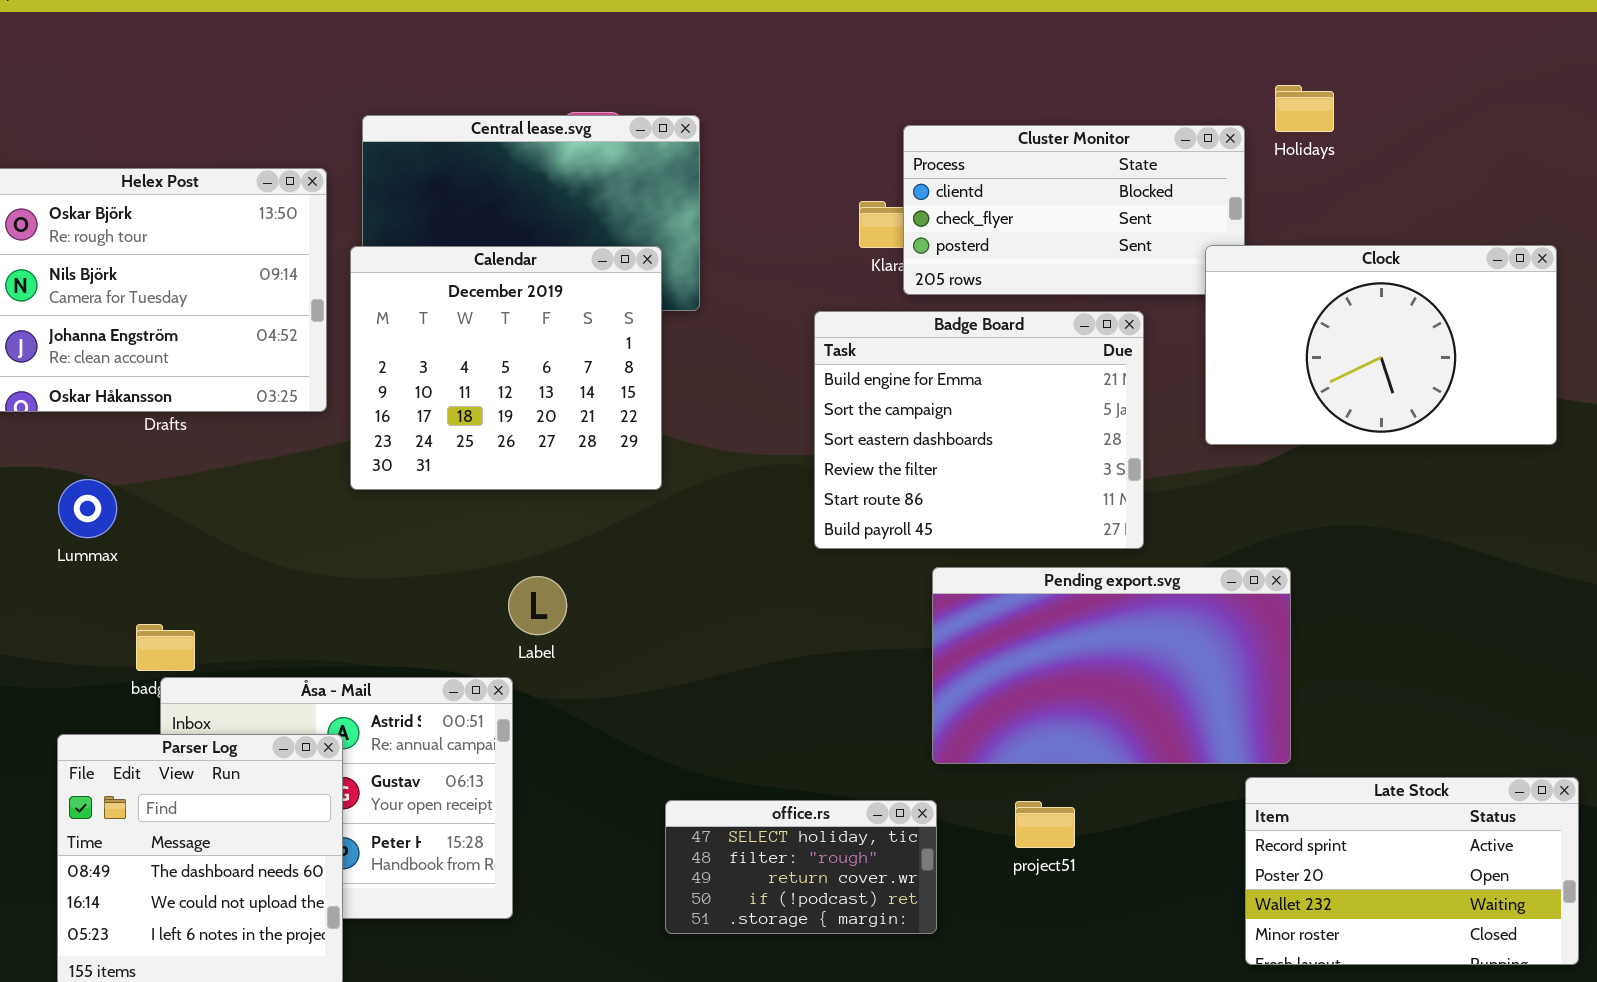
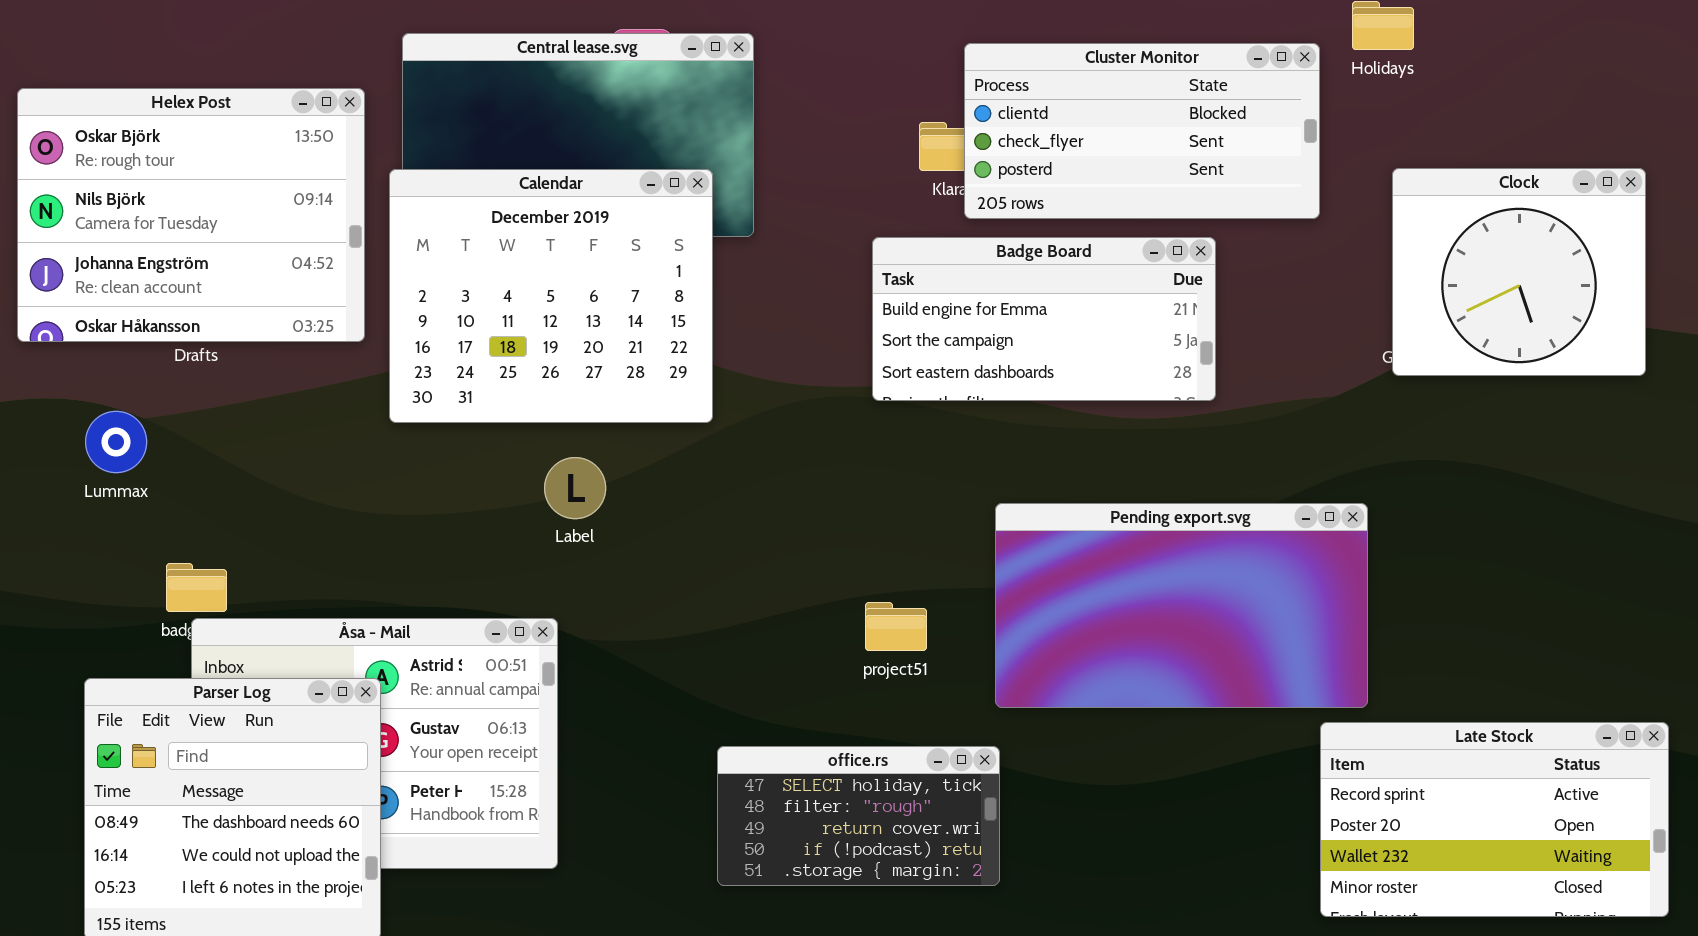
Clock: [1205,245,1557,445] -> [1392,168,1646,376], resized
Badge Board: [814,311,1144,549] -> [872,237,1216,401], resized
Label: [508,576,567,635] -> [544,457,606,519], moved
project51: [1015,801,1075,848] -> [865,602,927,651], moved

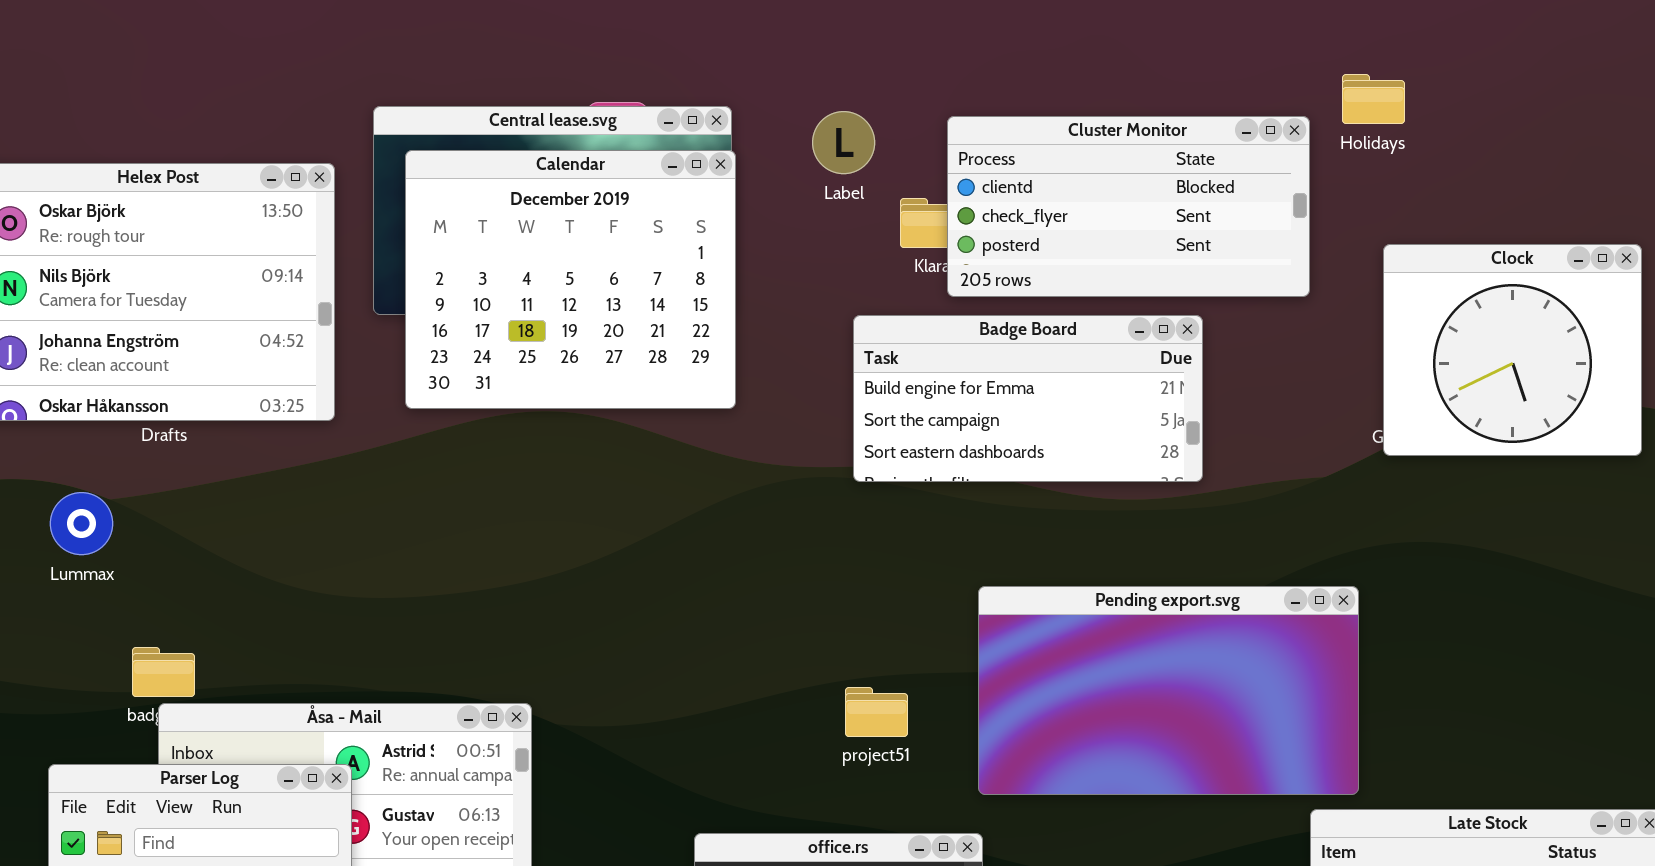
Calendar: [389,169,713,423] -> [405,150,736,409], moved
Label: [544,457,606,519] -> [812,111,875,174], moved

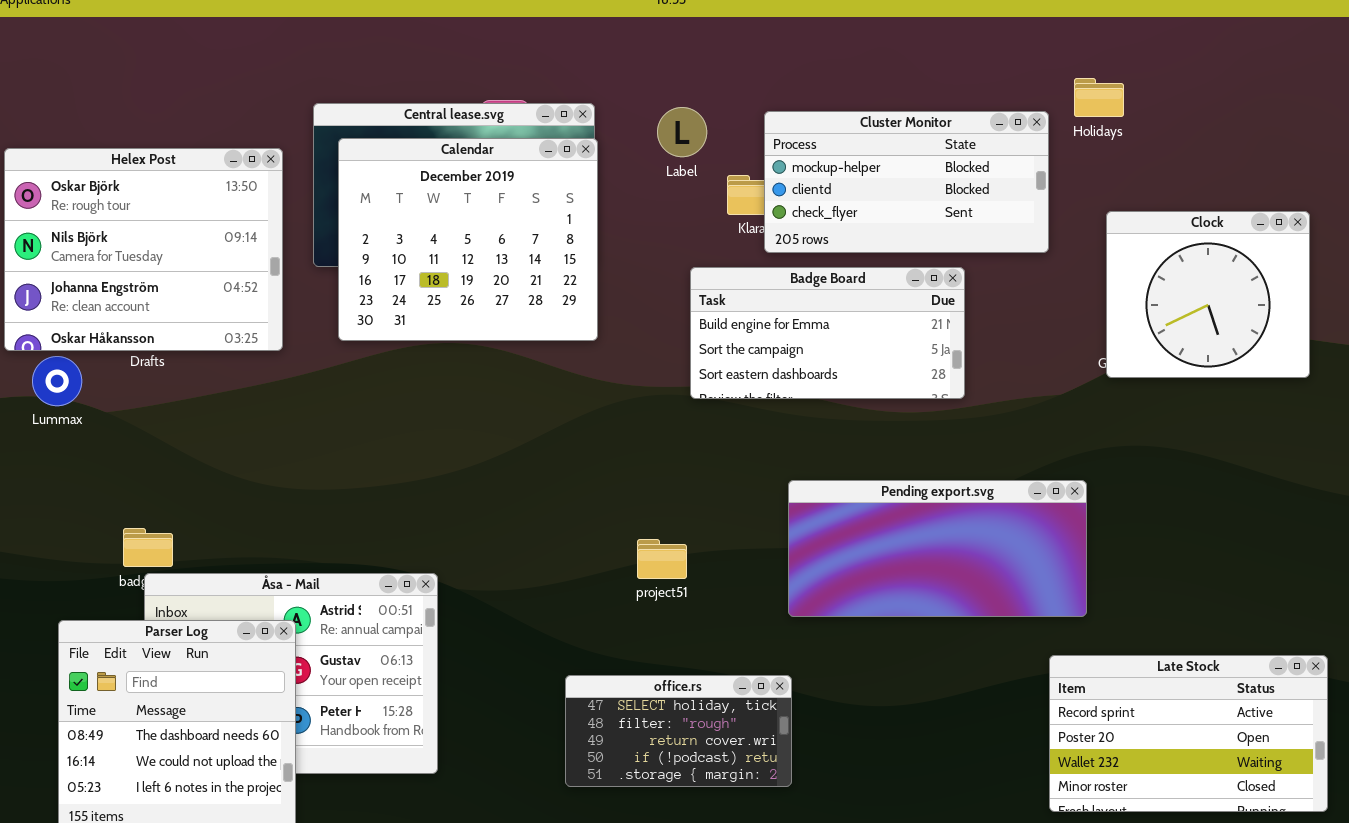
Cluster Monitor: [947,116,1310,297] -> [764,111,1049,253], scrolled up 1 row
Lummax: [50,492,113,555] -> [32,356,82,406], moved
Pending export.svg: [978,586,1359,795] -> [788,480,1087,617], resized
project51: [845,687,908,737] -> [637,539,687,579], moved

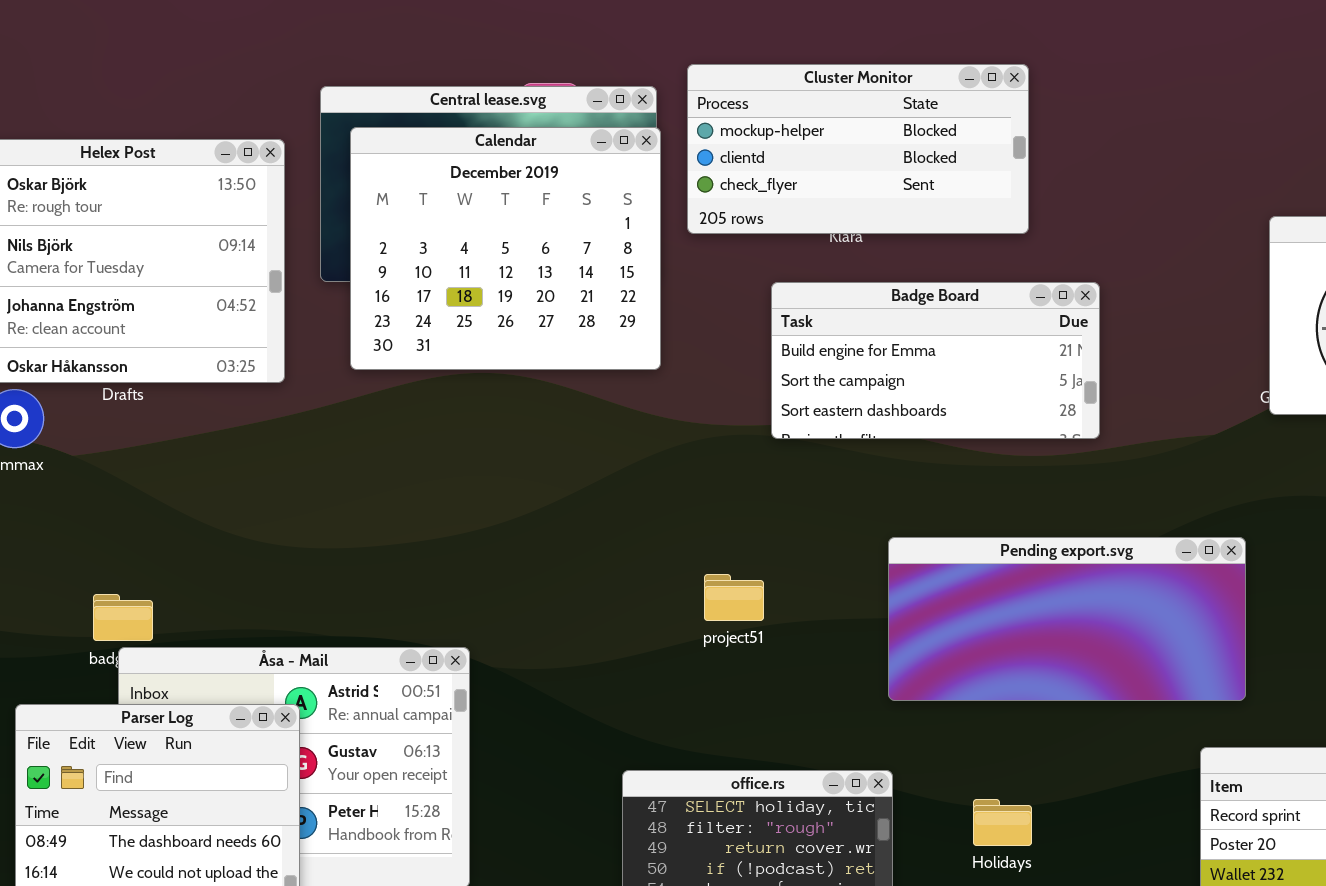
Holidays: [1074,78,1124,117] -> [973,799,1032,846], moved
Cluster Monitor: [764,111,1049,253] -> [687,64,1029,234], moved
project51: [637,539,687,579] -> [704,574,764,621], moved

